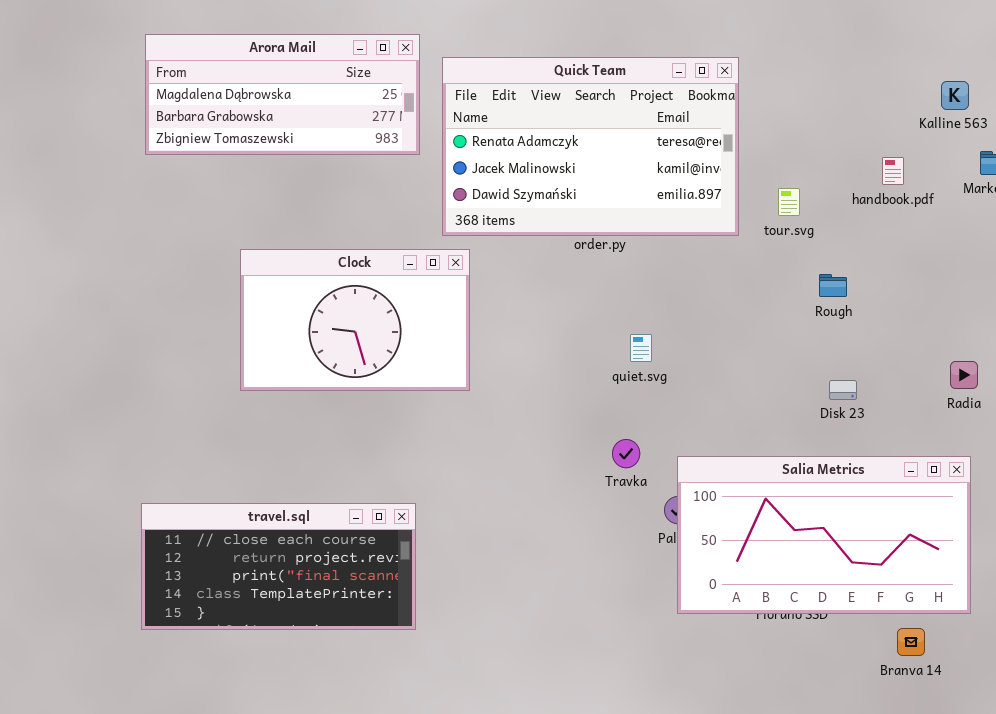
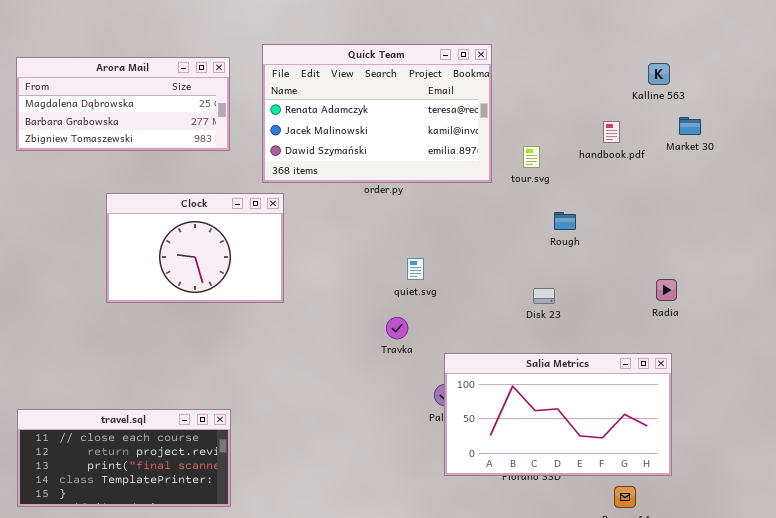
Arora Mail: [145,34,420,155] -> [16,57,230,151], moved
Disk 23: [829,380,857,400] -> [533,288,555,304], moved
Travka: [612,439,640,468] -> [386,317,408,339], moved
travel.sql: [141,503,416,630] -> [17,409,231,507], moved

